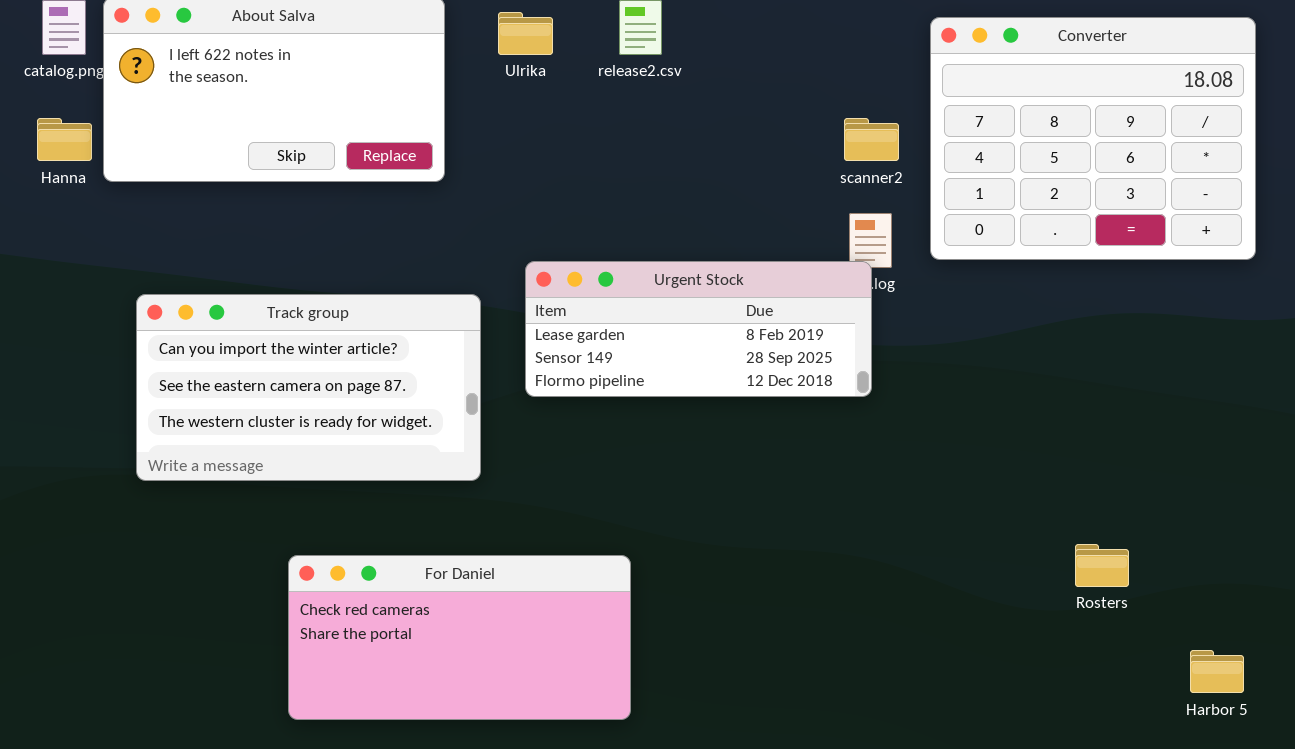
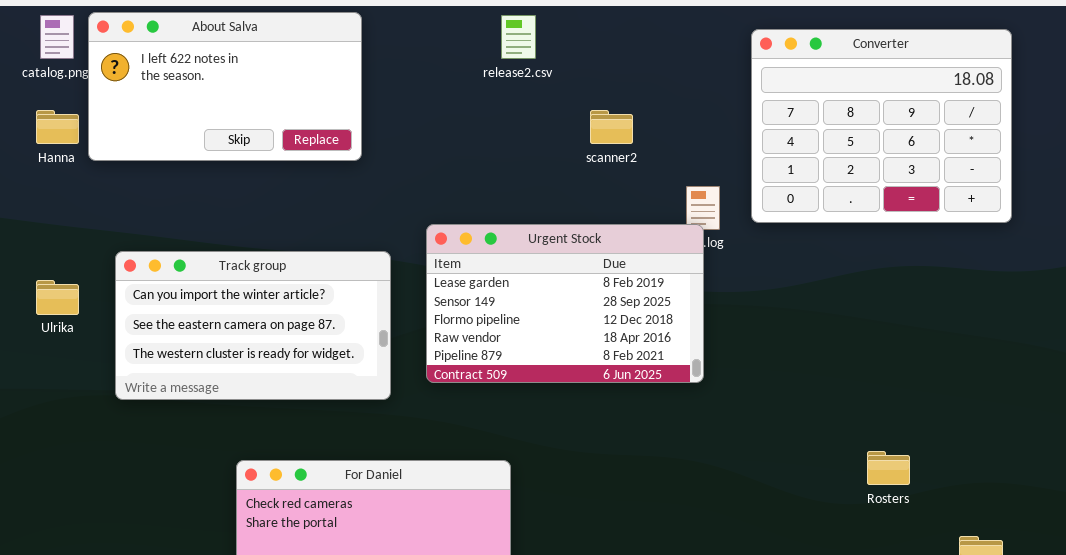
Ulrika: [498,12,553,55] -> [36,280,79,315], moved
scanner2: [844,118,899,161] -> [590,110,633,144], moved
Urgent Stock: [525,261,872,397] -> [426,224,704,383], resized

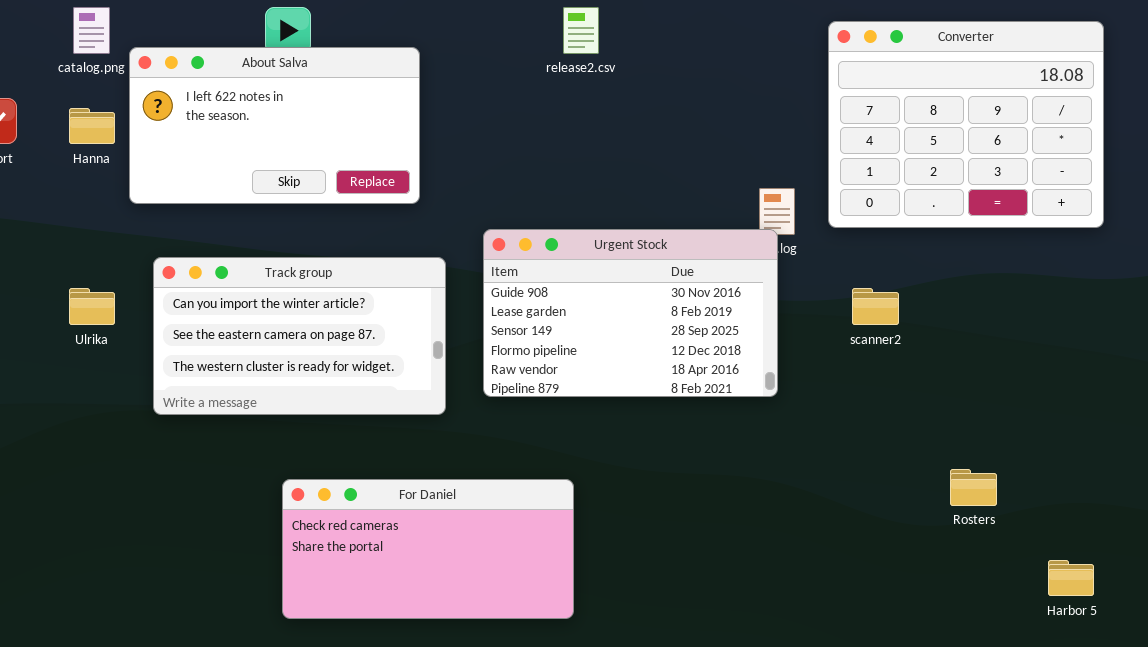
About Salva: [88,12,362,161] -> [129,47,420,204], moved
scanner2: [590,110,633,144] -> [852,288,899,325], moved
Urgent Stock: [426,224,704,383] -> [483,229,778,397], scrolled up 1 row

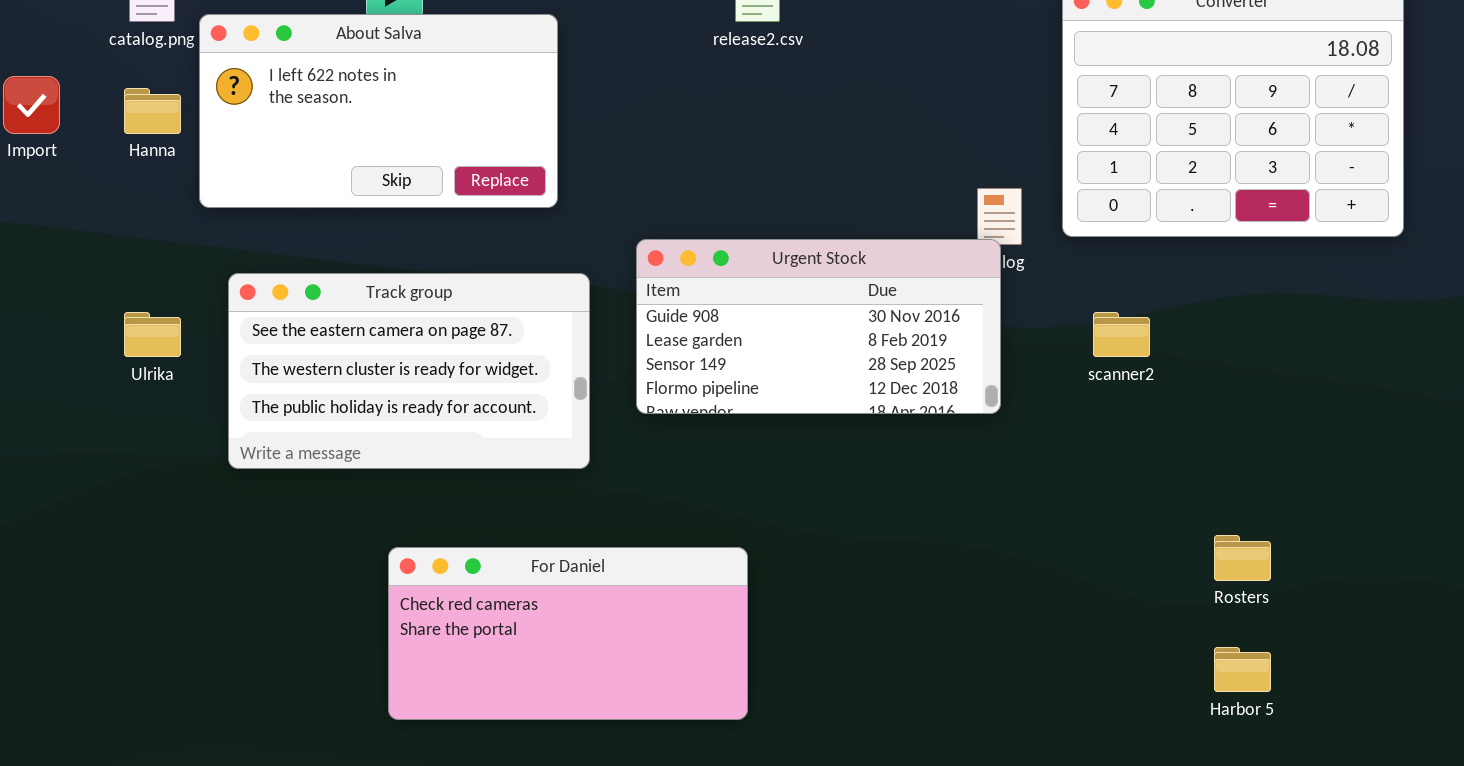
Urgent Stock: [483,229,778,397] -> [636,239,1001,414], resized
Track group: [153,257,446,415] -> [228,273,590,469], scrolled down 1 row
Harbor 5: [1048,560,1094,596] -> [1214,647,1271,692], moved

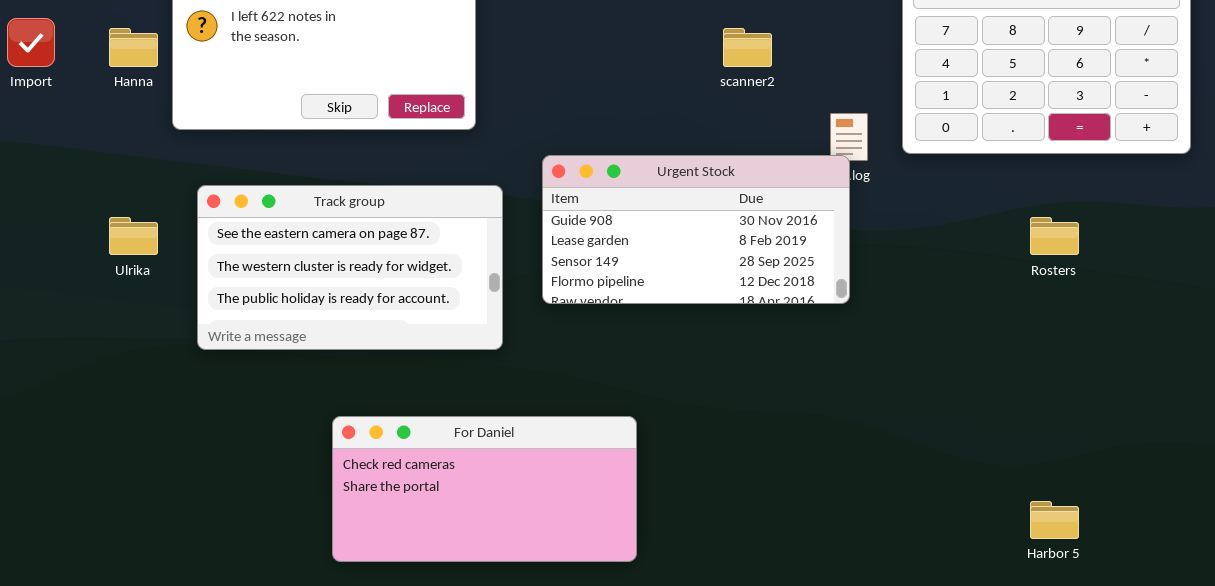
scanner2: [1093,312,1150,357] -> [723,28,772,67], moved
Rosters: [1214,535,1271,581] -> [1030,217,1079,255], moved

